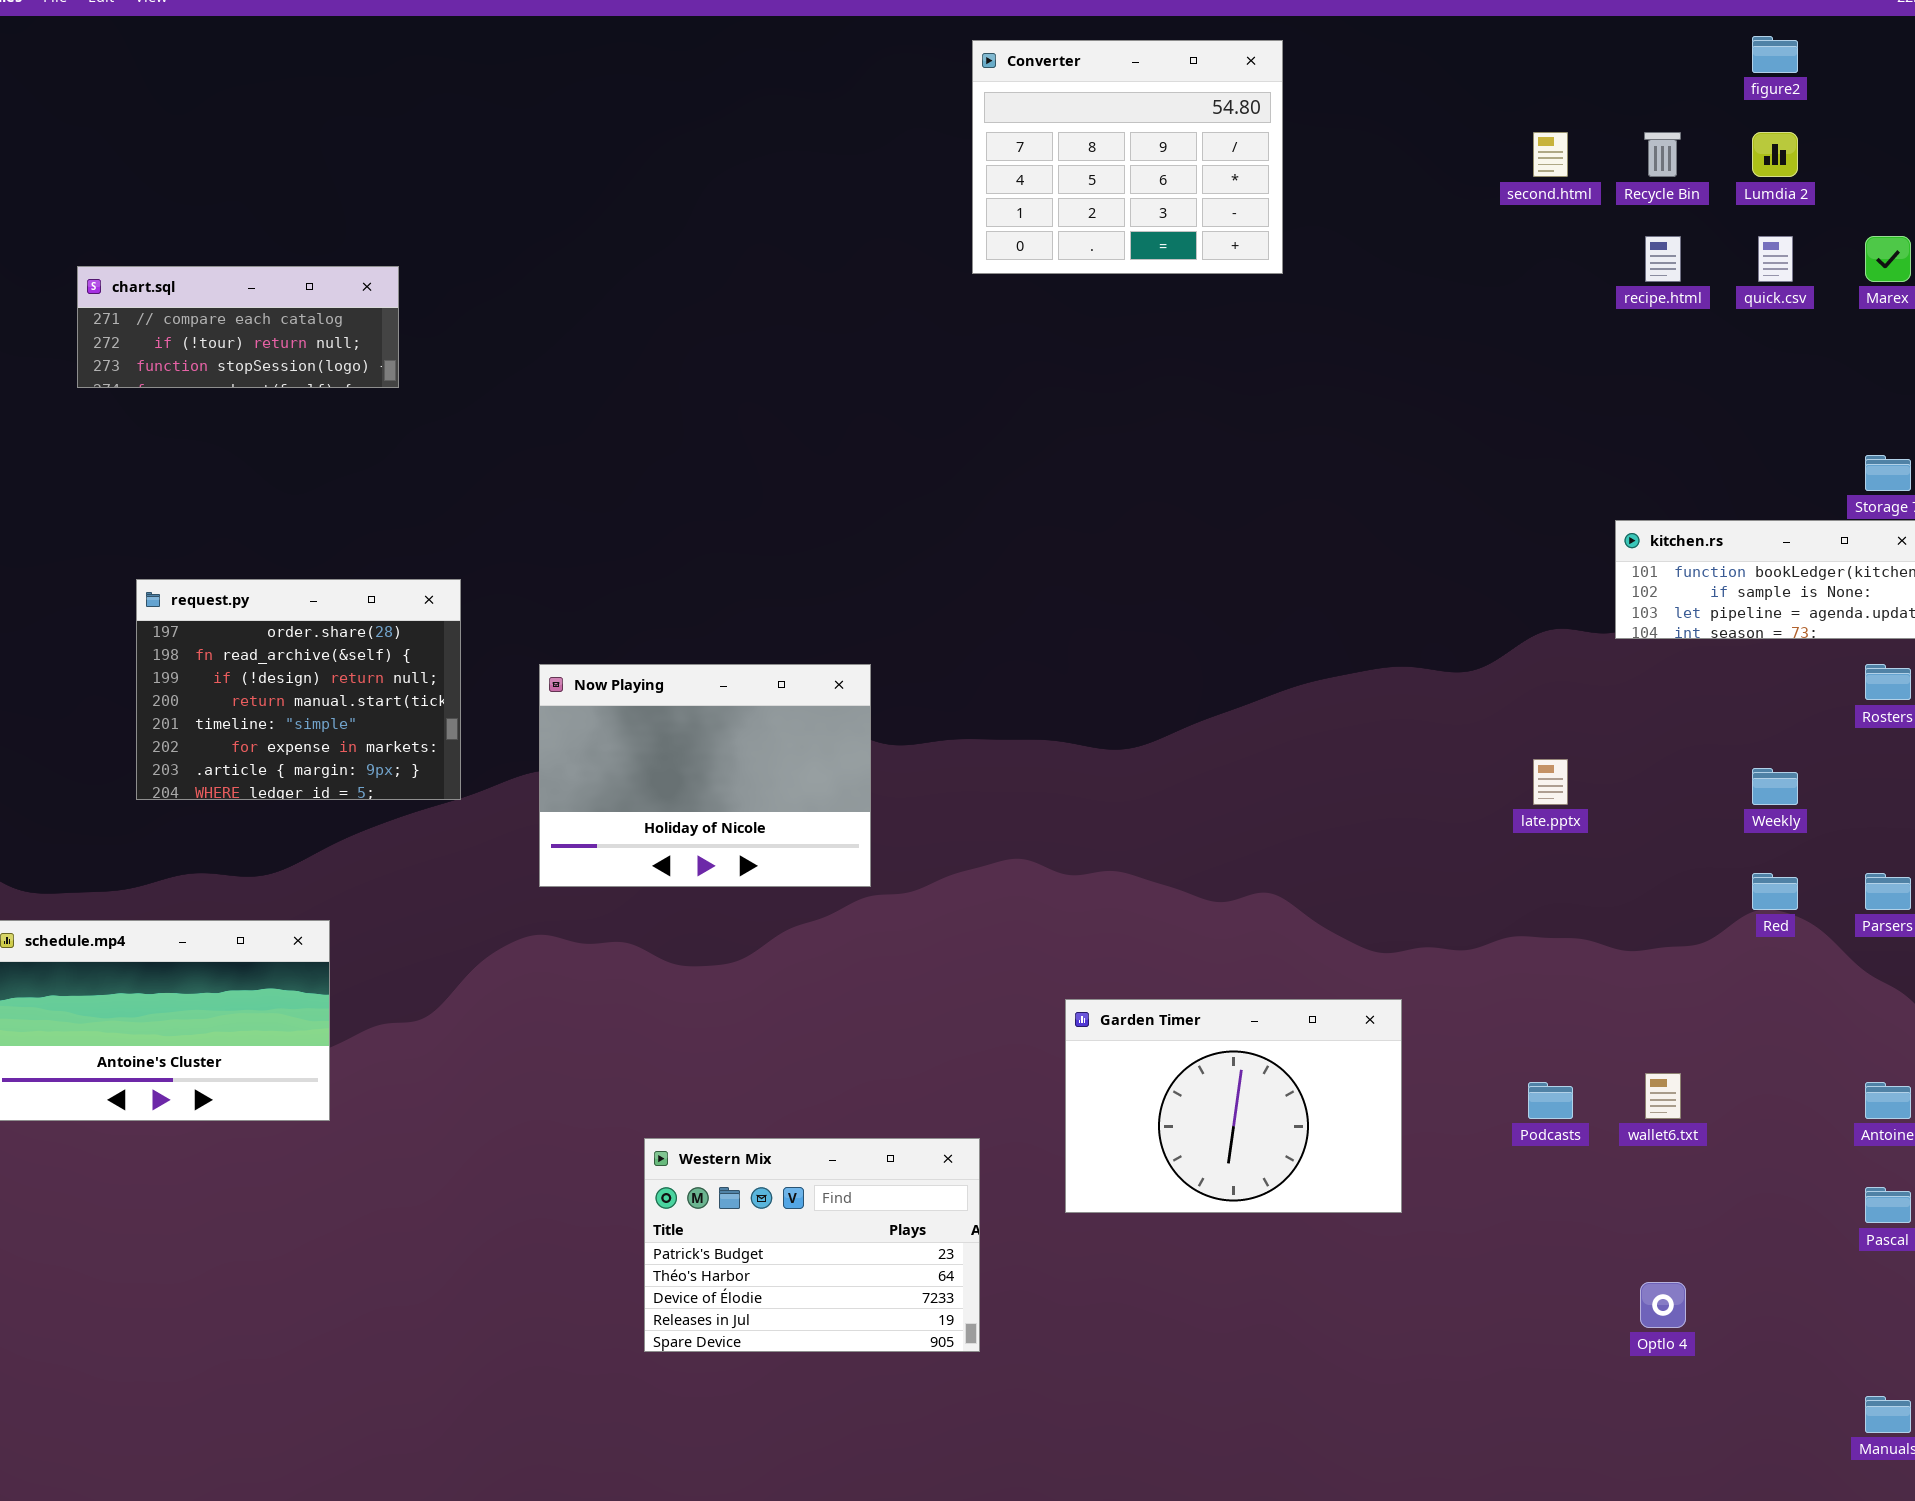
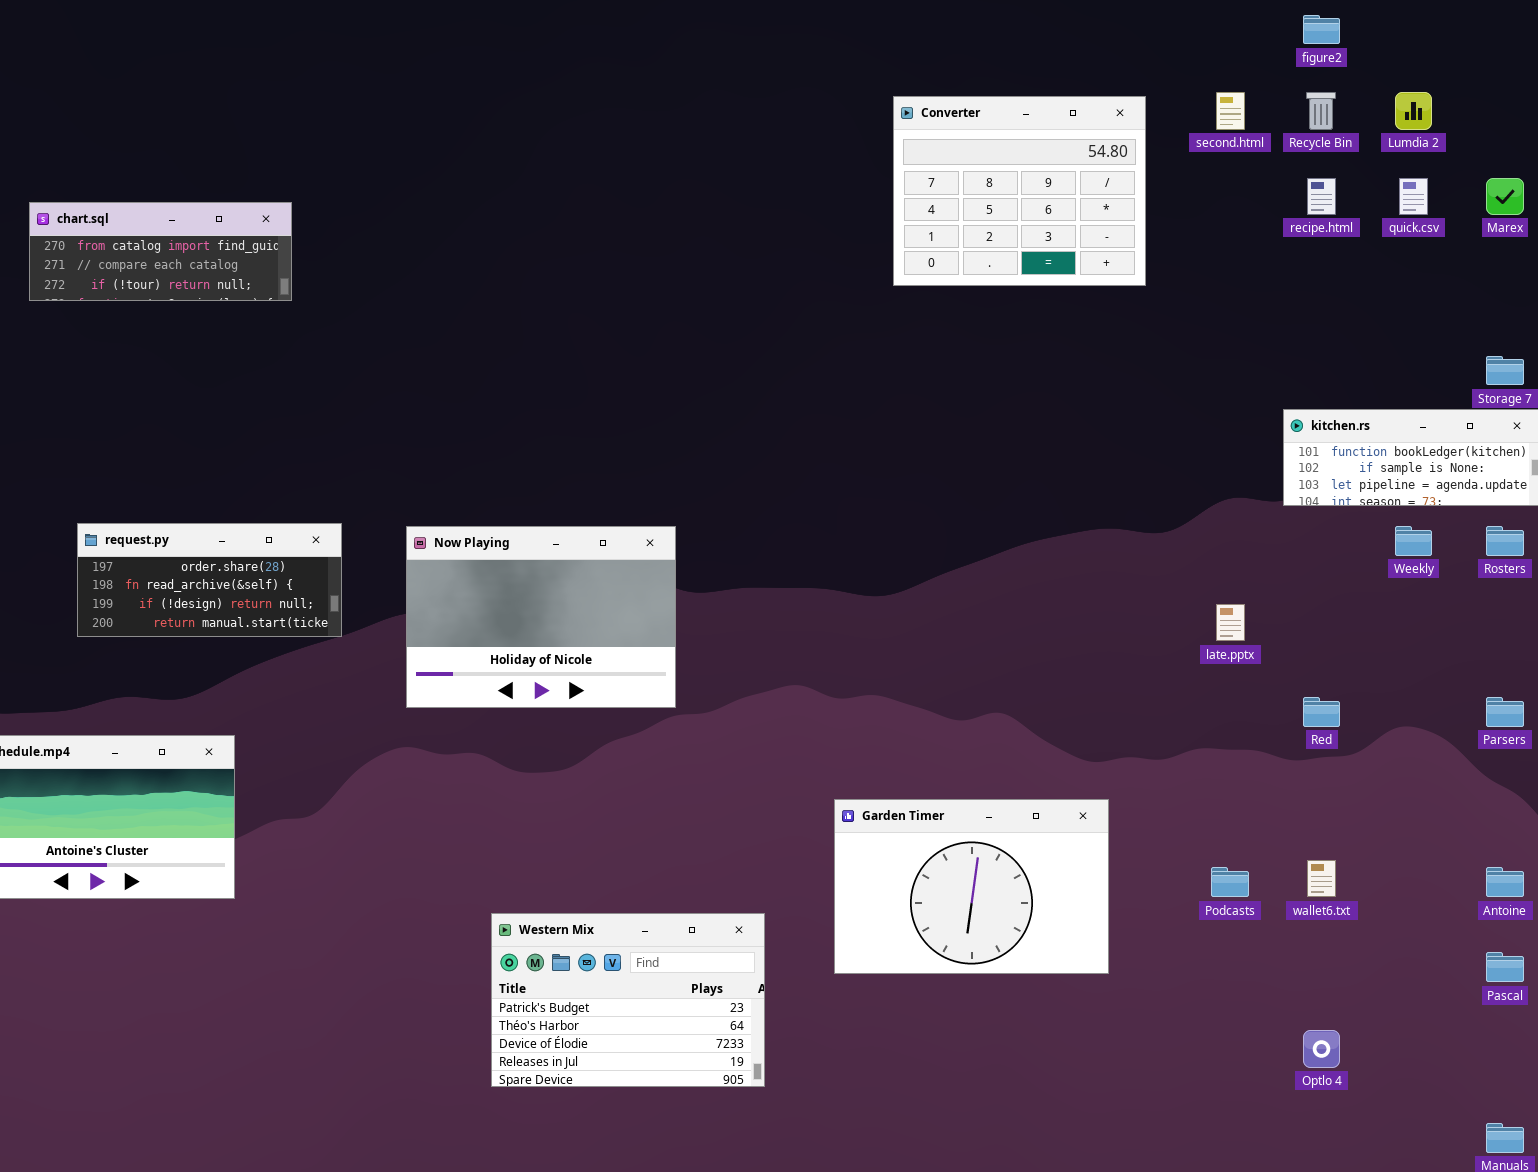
figure2: [1752,36,1798,73] -> [1303,15,1340,44], moved
Converter: [972,40,1283,274] -> [893,96,1146,286], moved
chart.sql: [77,266,399,388] -> [29,202,292,301], scrolled up 1 row
request.py: [136,579,461,800] -> [77,523,342,637], resized
Weekly: [1752,768,1798,805] -> [1395,526,1432,556], moved
Red: [1752,873,1798,910] -> [1303,697,1340,727], moved

